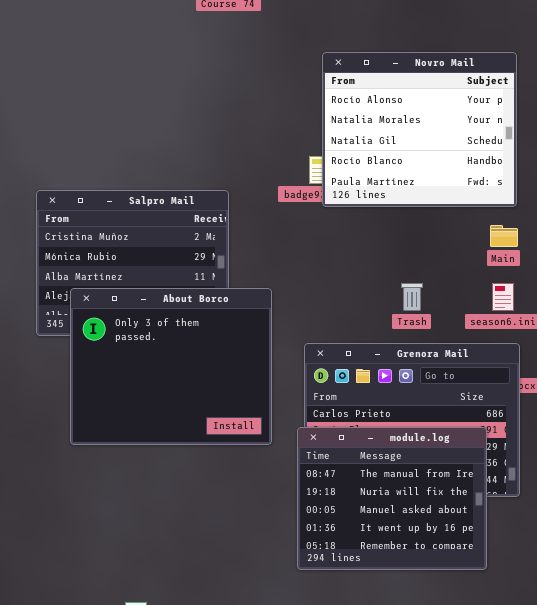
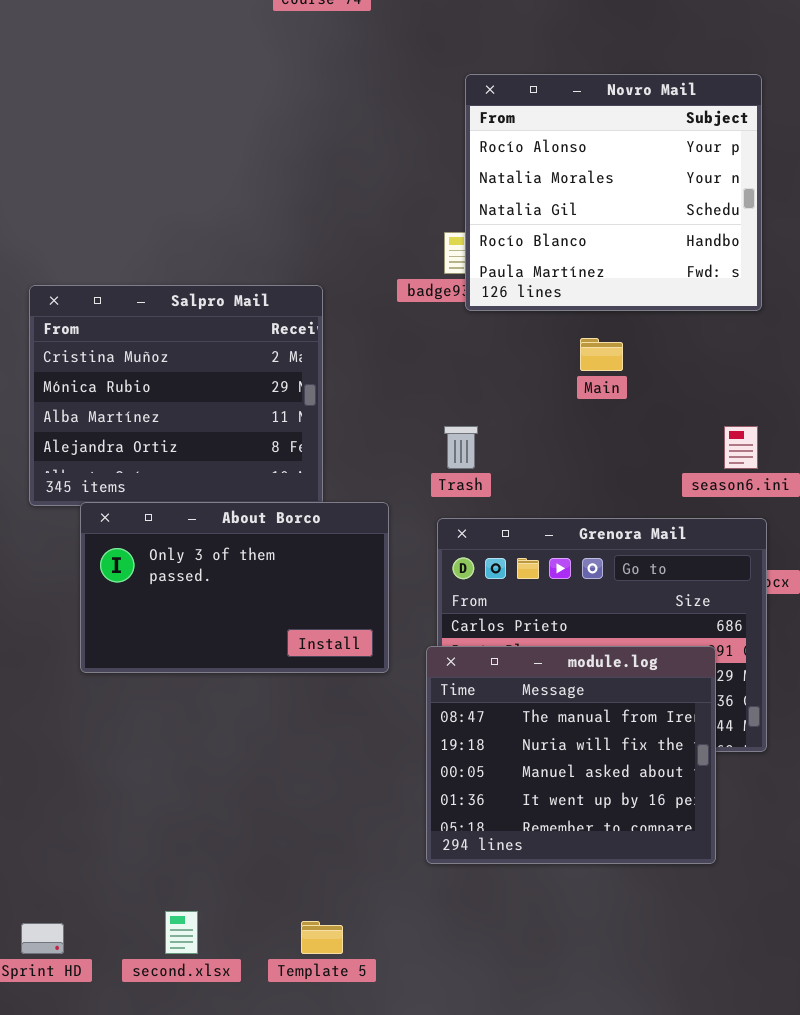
Main: [490,225,518,247] -> [580,338,623,371], moved
Trash: [401,283,423,311] -> [444,426,478,469], moved
About Borco: [70,288,272,445] -> [80,502,389,673], resized

